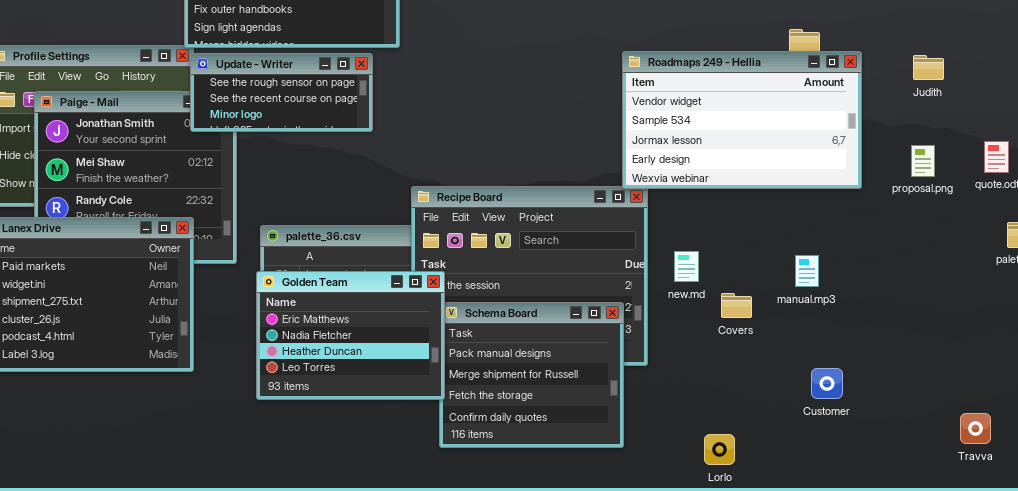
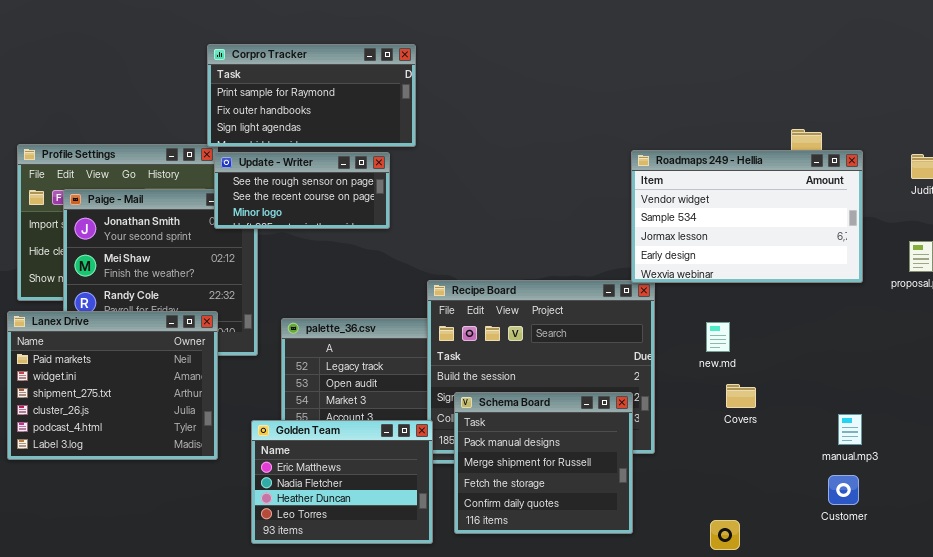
new.md: [674,251,699,282] -> [706,322,730,352], moved
manual.mp3: [795,255,819,287] -> [838,414,862,445], moved
Golden Team: [256,271,445,400] -> [251,420,433,544], moved
Customer: [811,368,843,399] -> [828,475,859,505], moved

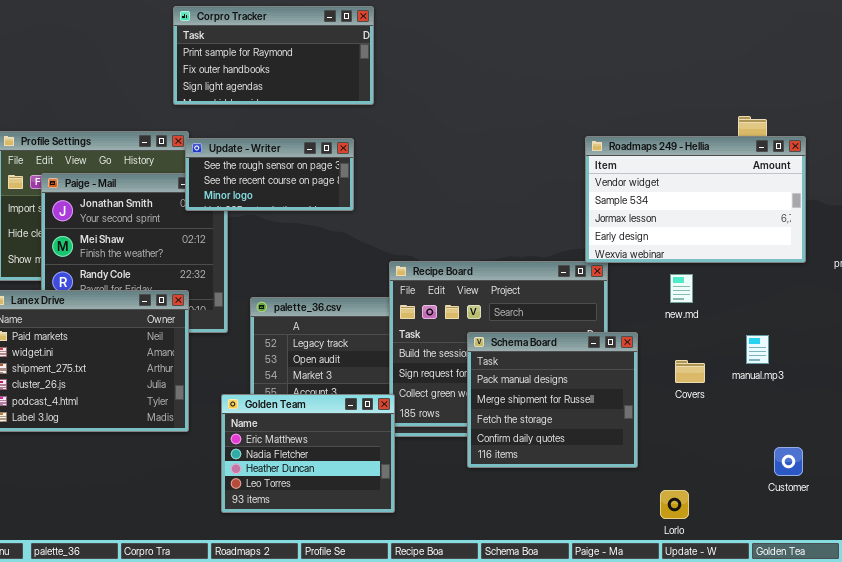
Corpro Tracker: [207,44,416,147] -> [173,6,374,105], moved
new.md: [706,322,730,352] -> [670,274,693,303], moved
Schema Board: [454,392,633,534] -> [467,332,638,468], moved
manual.mp3: [838,414,862,445] -> [746,335,769,364], moved

